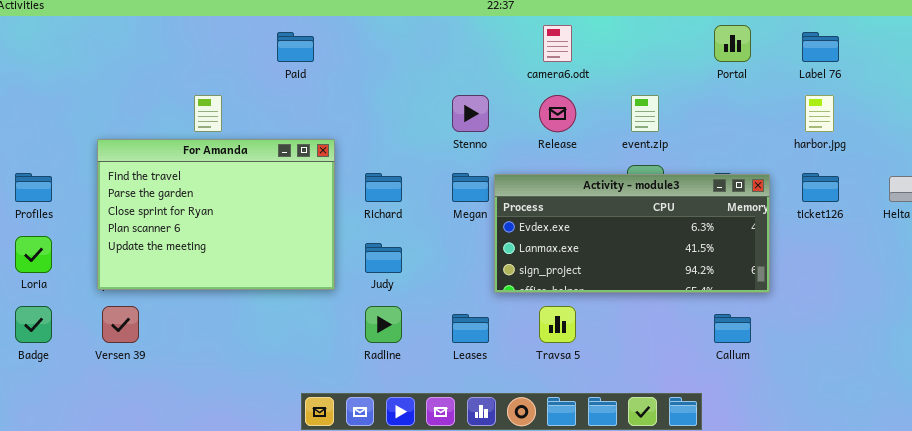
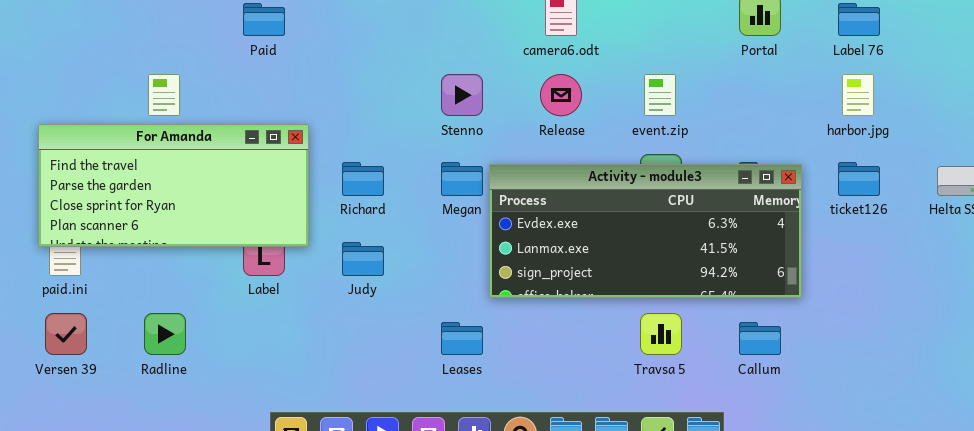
For Amanda: [97,139,335,290] -> [38,124,309,247], resized
Radline: [365,306,402,343] -> [144,313,186,355], moved
Travsa 5: [539,306,576,343] -> [640,313,682,355], moved

